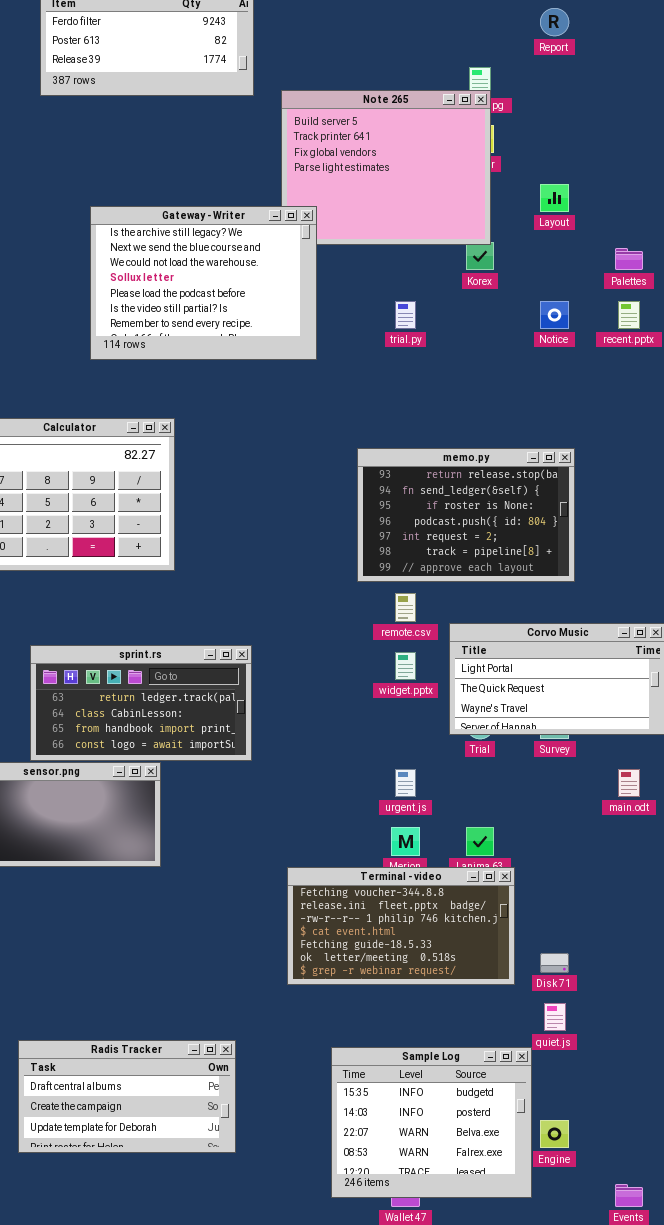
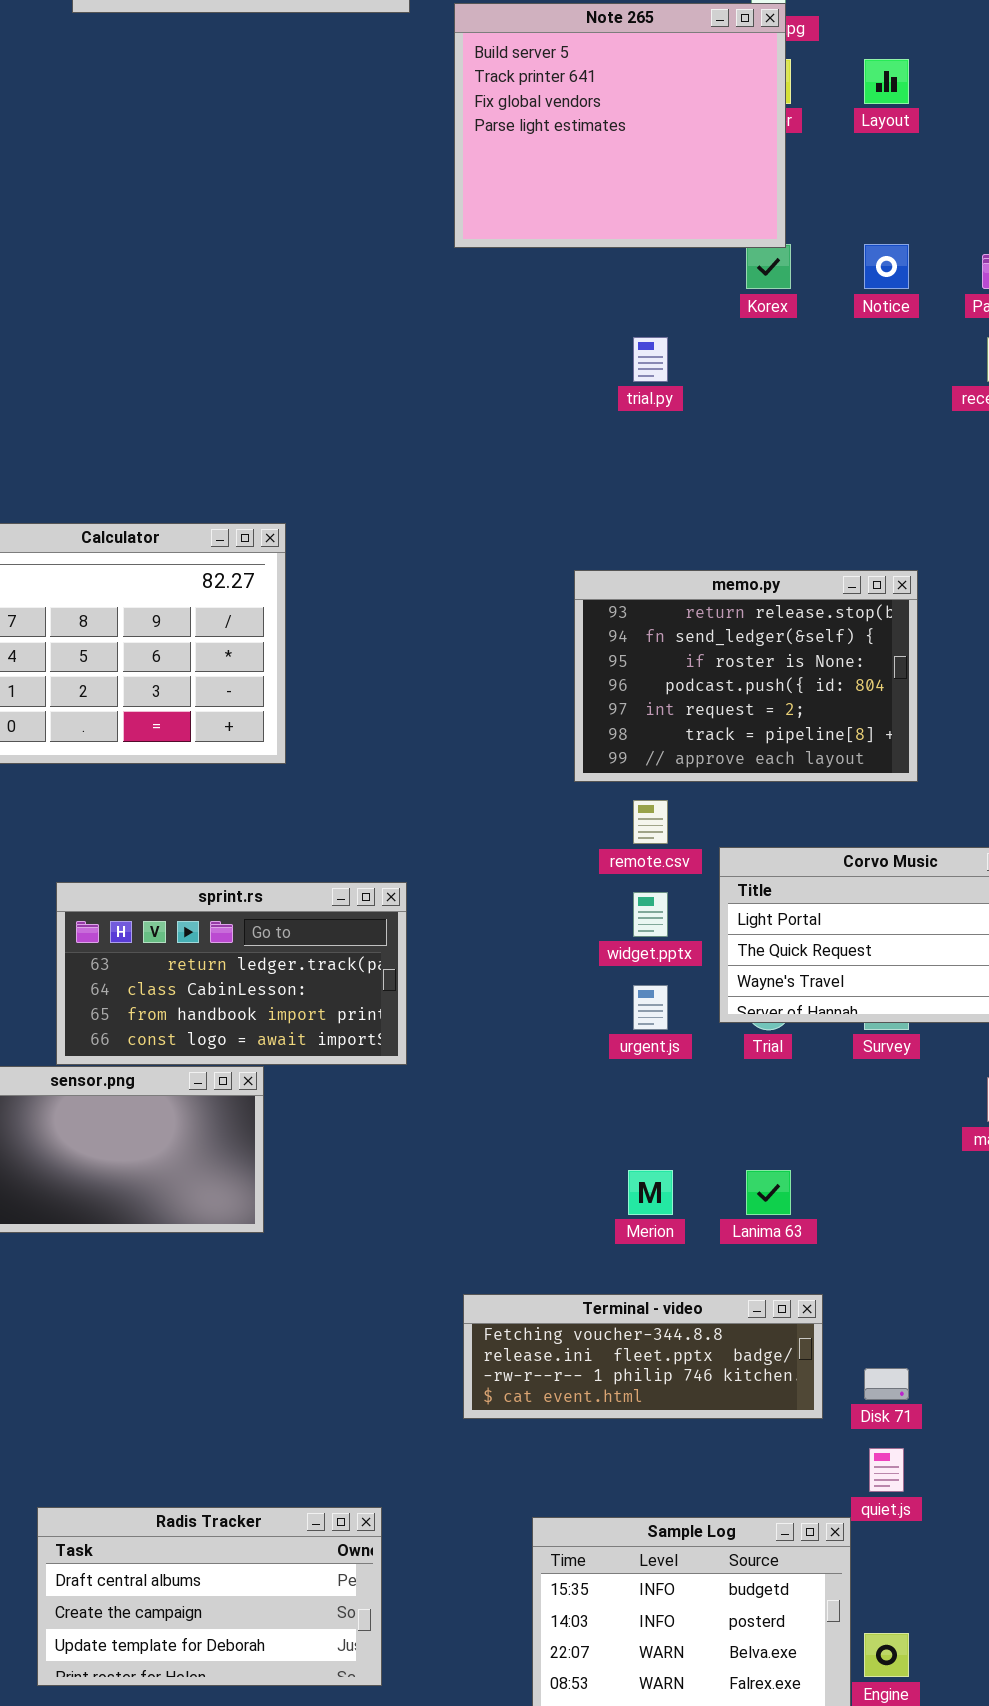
Layout: [540,184,569,212] -> [864,59,909,104], moved
Gateway - Writer: [90,206,317,360] -> none, closed
Notice: [540,301,569,329] -> [864,244,909,289], moved
urgent.js: [395,769,416,797] -> [633,985,668,1030], moved
Terminal - video: [287,867,515,985] -> [463,1294,823,1419], resized

